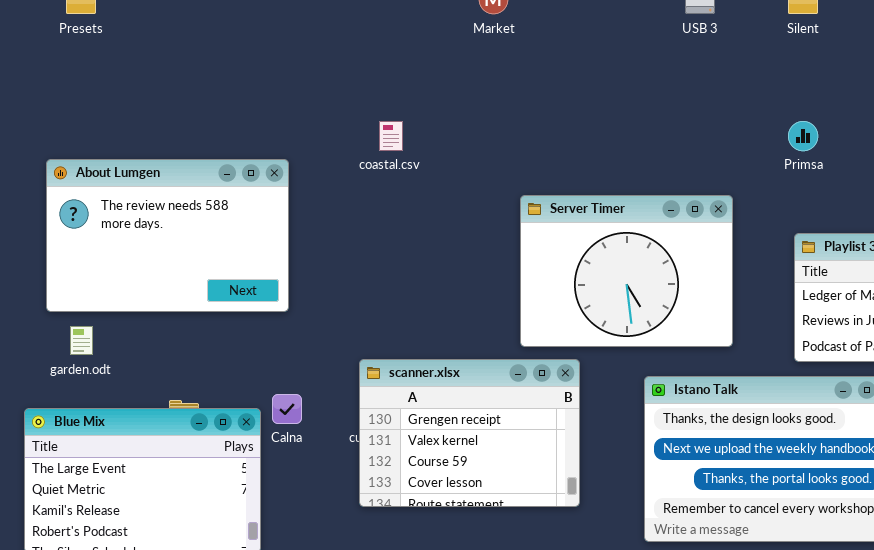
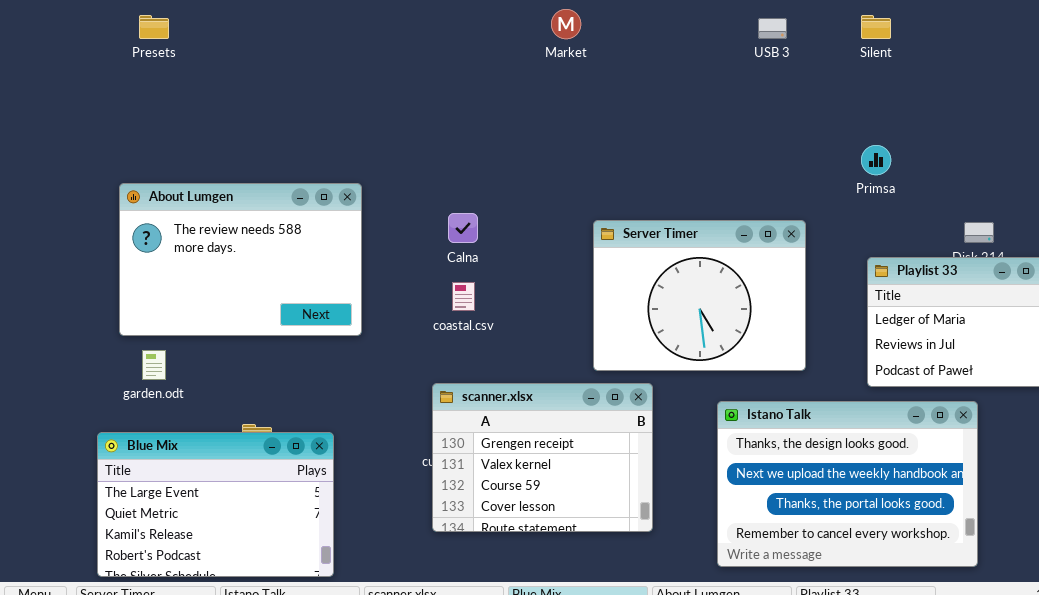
coastal.csv: [379,121,403,151] -> [452,282,475,311], moved
Calna: [272,394,302,424] -> [448,213,478,243], moved

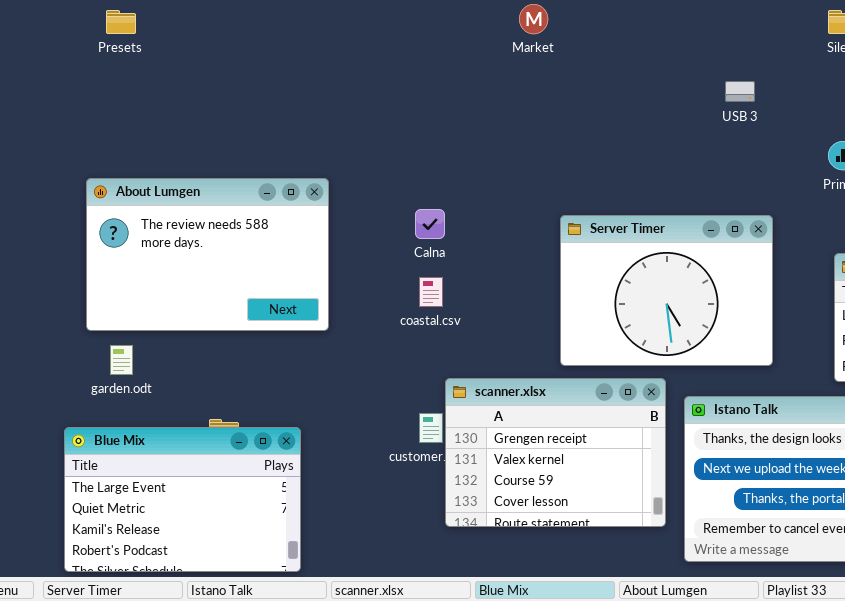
USB 3: [758,18,787,39] -> [725,81,755,102], moved
scanner.xlsx: [432,383,653,532] -> [445,378,666,527], moved

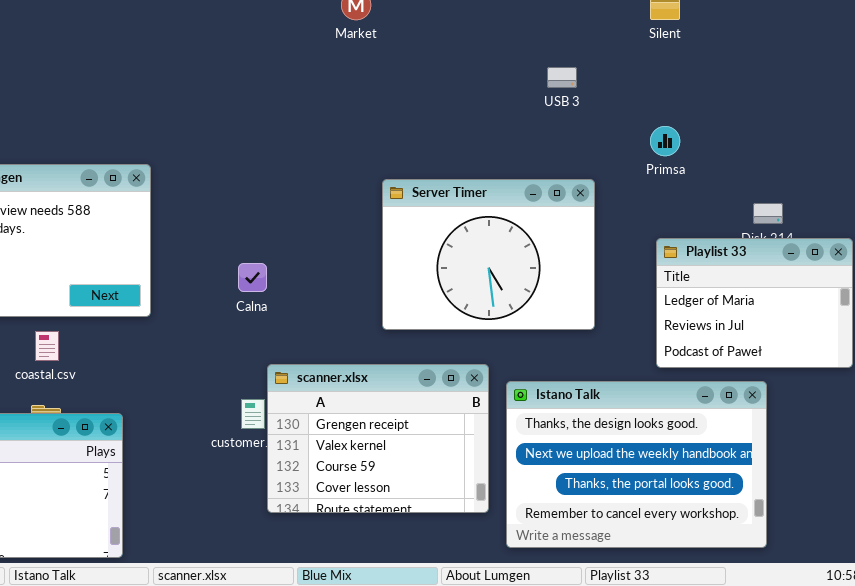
Calna: [415,209,445,239] -> [238,263,267,292], moved
Server Timer: [560,215,773,366] -> [382,179,595,330], moved
coastal.csv: [419,277,443,307] -> [35,331,59,361], moved

